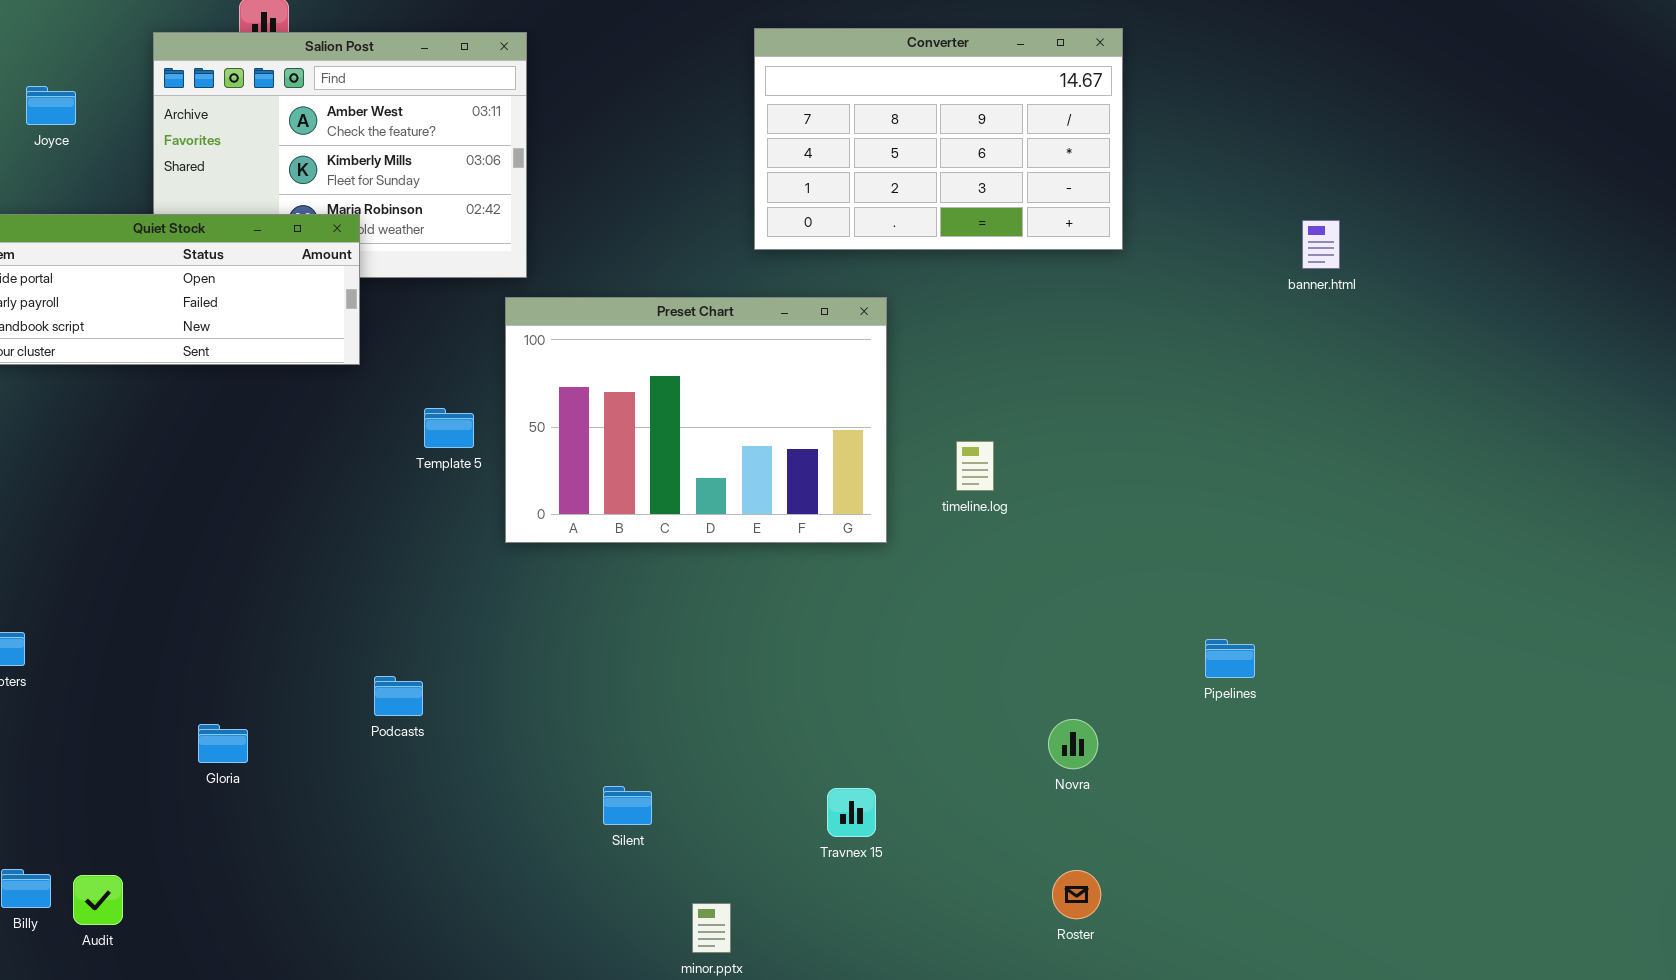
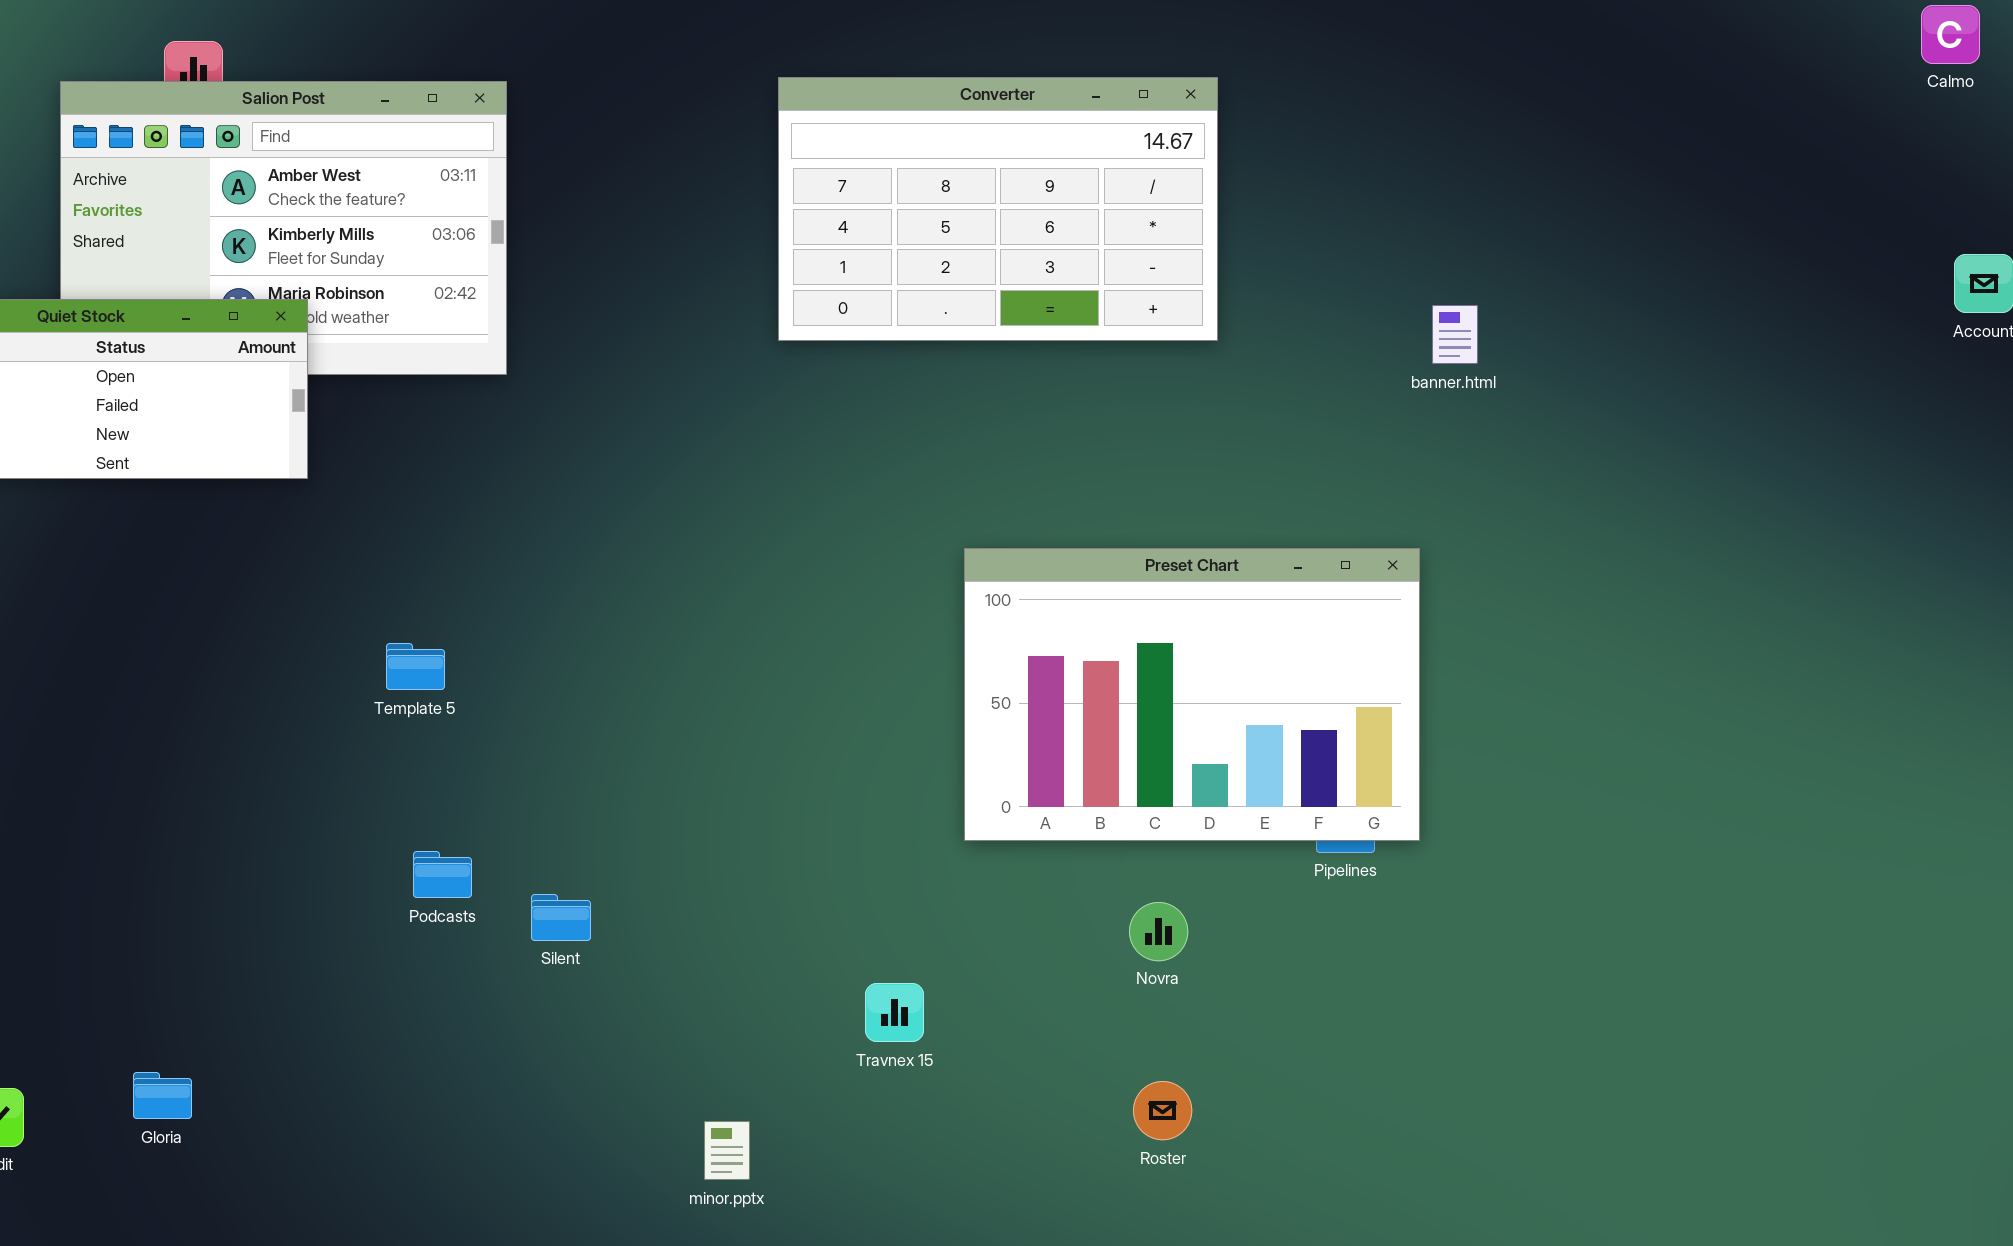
Preset Chart: [505,297,887,543] -> [964,548,1420,841], moved
Template 5: [424,408,474,448] -> [386,643,445,690], moved
Podcasts: [374,676,423,716] -> [413,851,472,898], moved
Gloria: [198,724,248,763] -> [133,1072,192,1119], moved
Silent: [603,786,652,825] -> [531,894,591,941], moved

